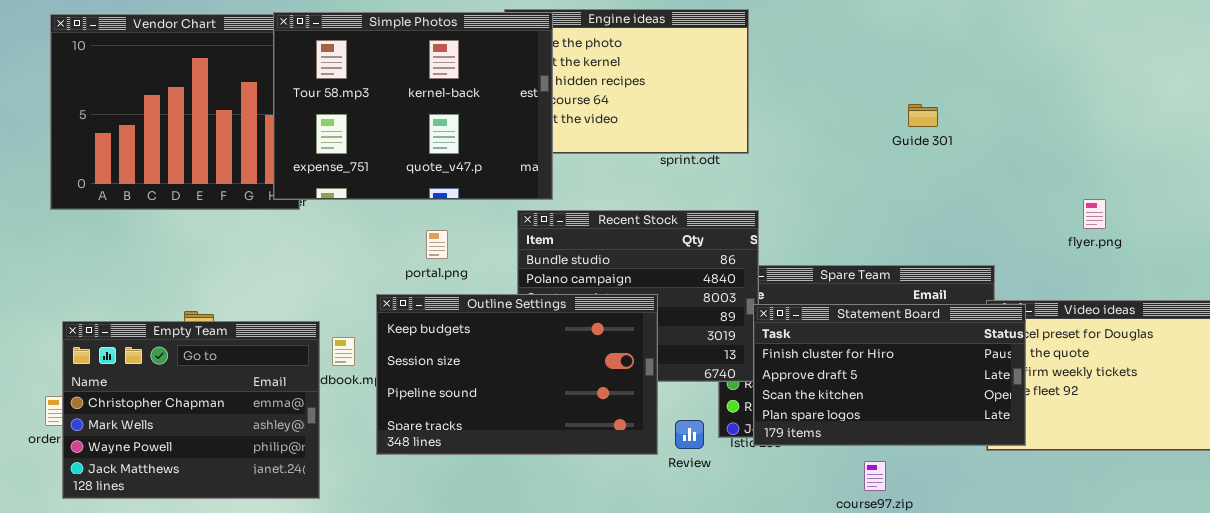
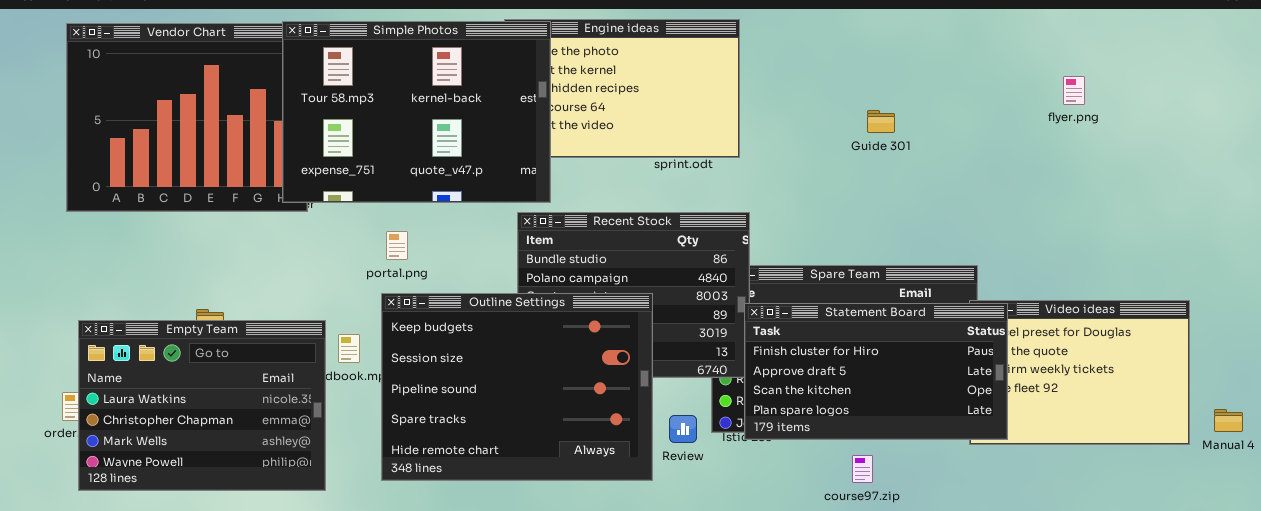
Guide 301: [908,104,938,127] -> [867,110,895,133], moved
flyer.png: [1083,199,1106,229] -> [1063,76,1085,105], moved
portal.png: [426,230,448,259] -> [386,231,408,260], moved
Outline Settings: [376,294,658,455] -> [381,293,653,481], resized
Empty Team: [62,321,320,499] -> [78,320,326,491], scrolled up 1 row

